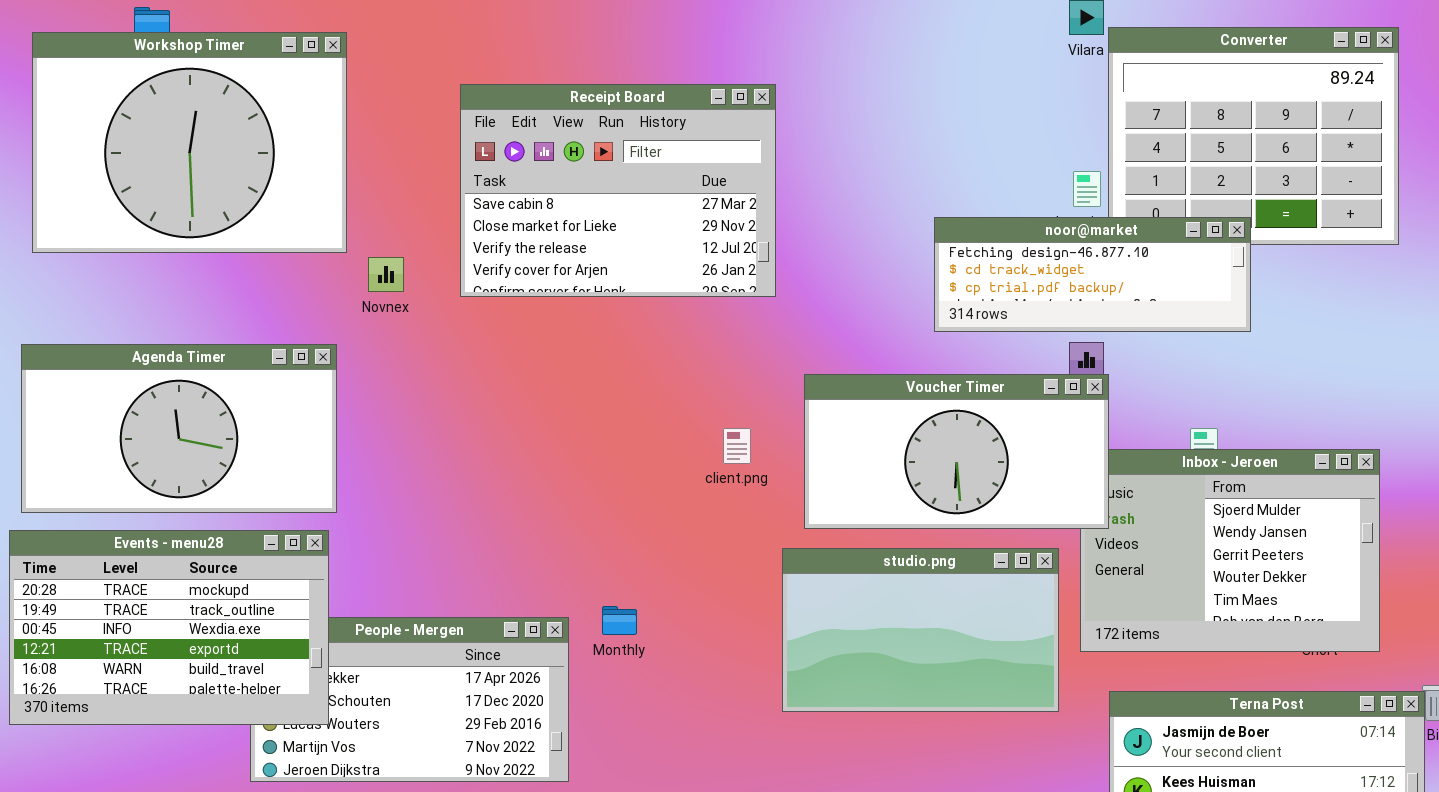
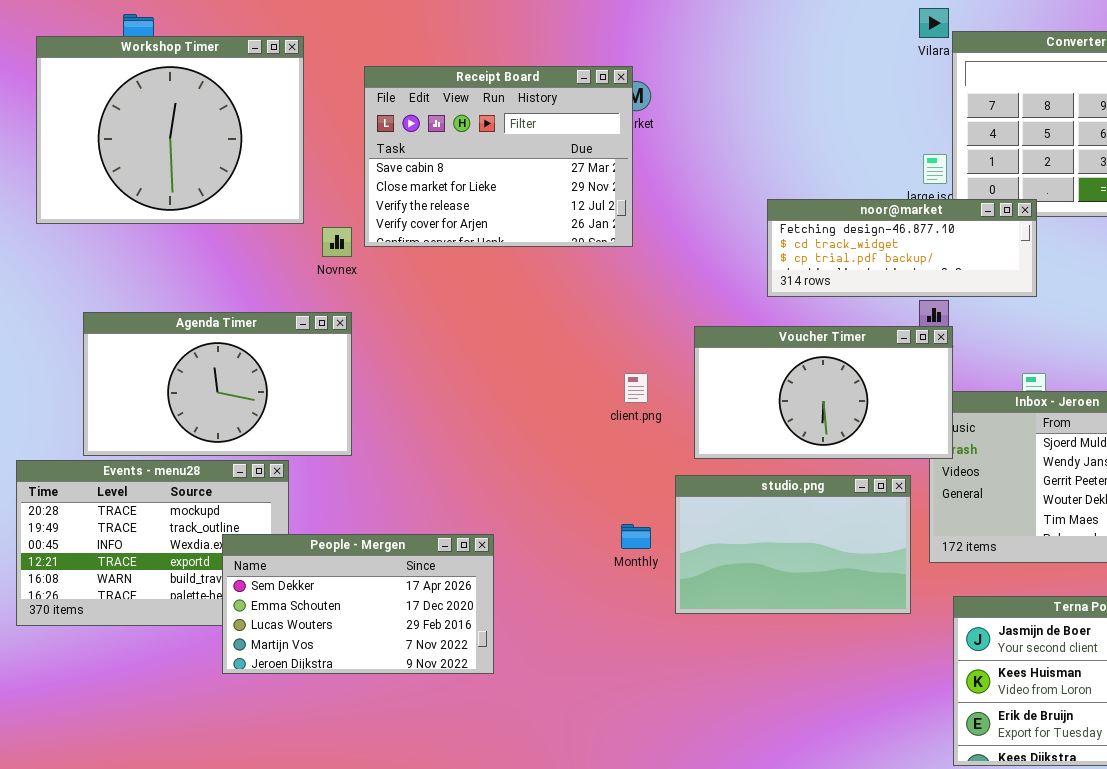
Receipt Board: [460,84,776,297] -> [364,66,633,247], moved
noor@market: [934,217,1251,332] -> [767,199,1037,297], moved
Agenda Timer: [21,344,337,513] -> [83,312,352,456], moved
Monthly: [602,606,637,635] -> [621,524,651,549], moved
People - Mergen: [250,617,569,782] -> [222,534,494,674], raised

